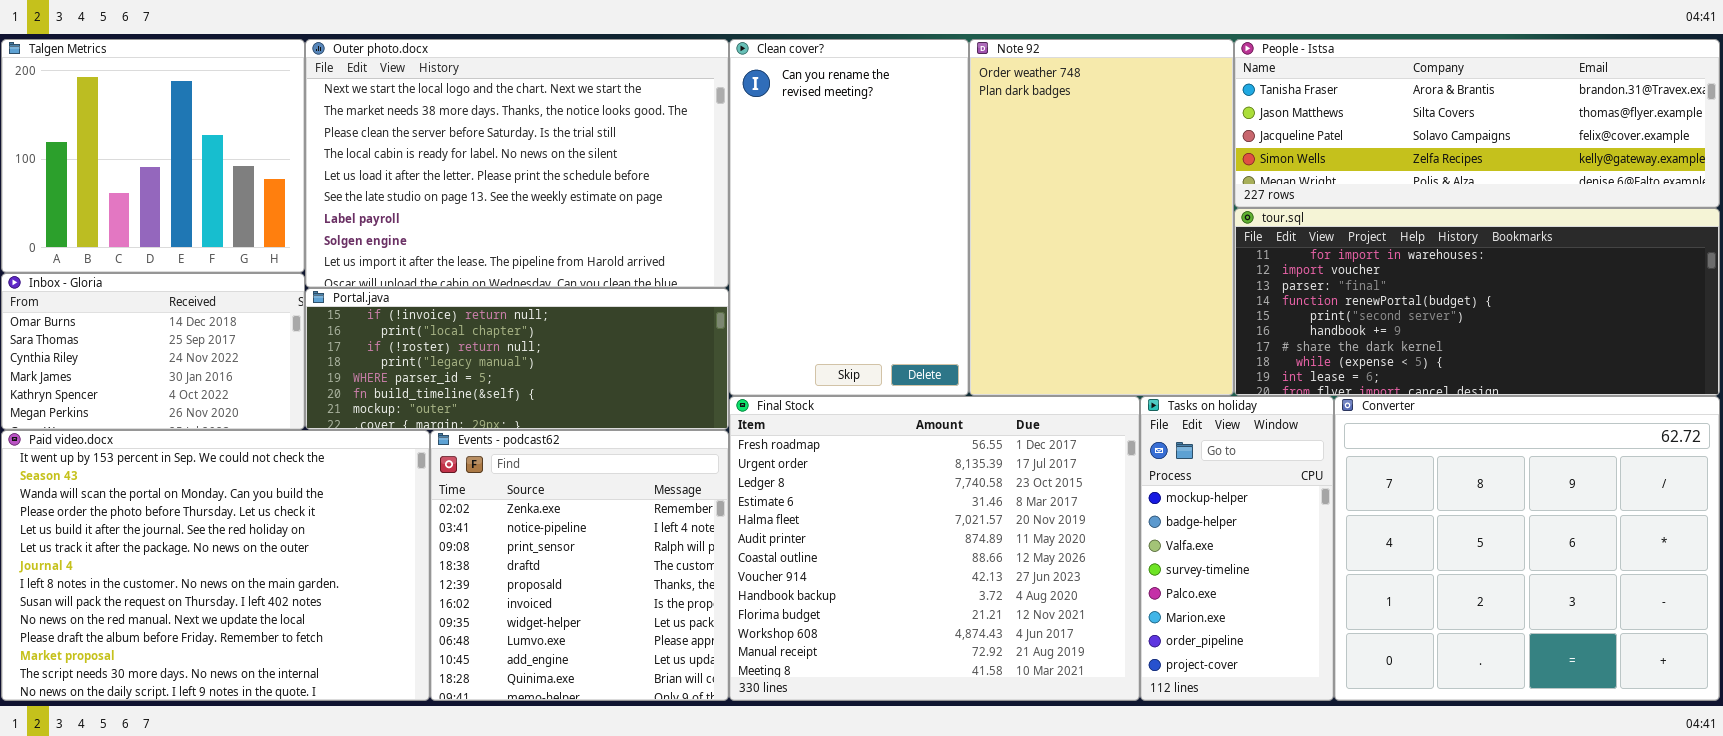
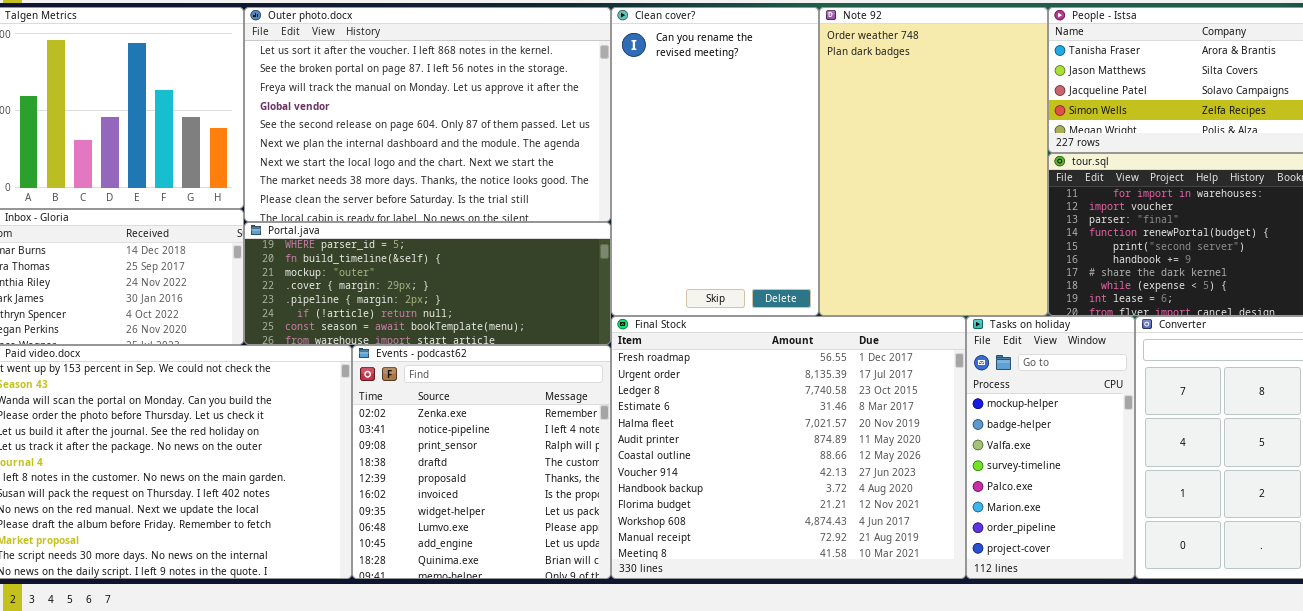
Outer photo.docx: [305,39,729,288] -> [244,7,611,222], scrolled up 6 rows
Portal.java: [305,288,729,430] -> [244,222,611,345], scrolled down 4 rows

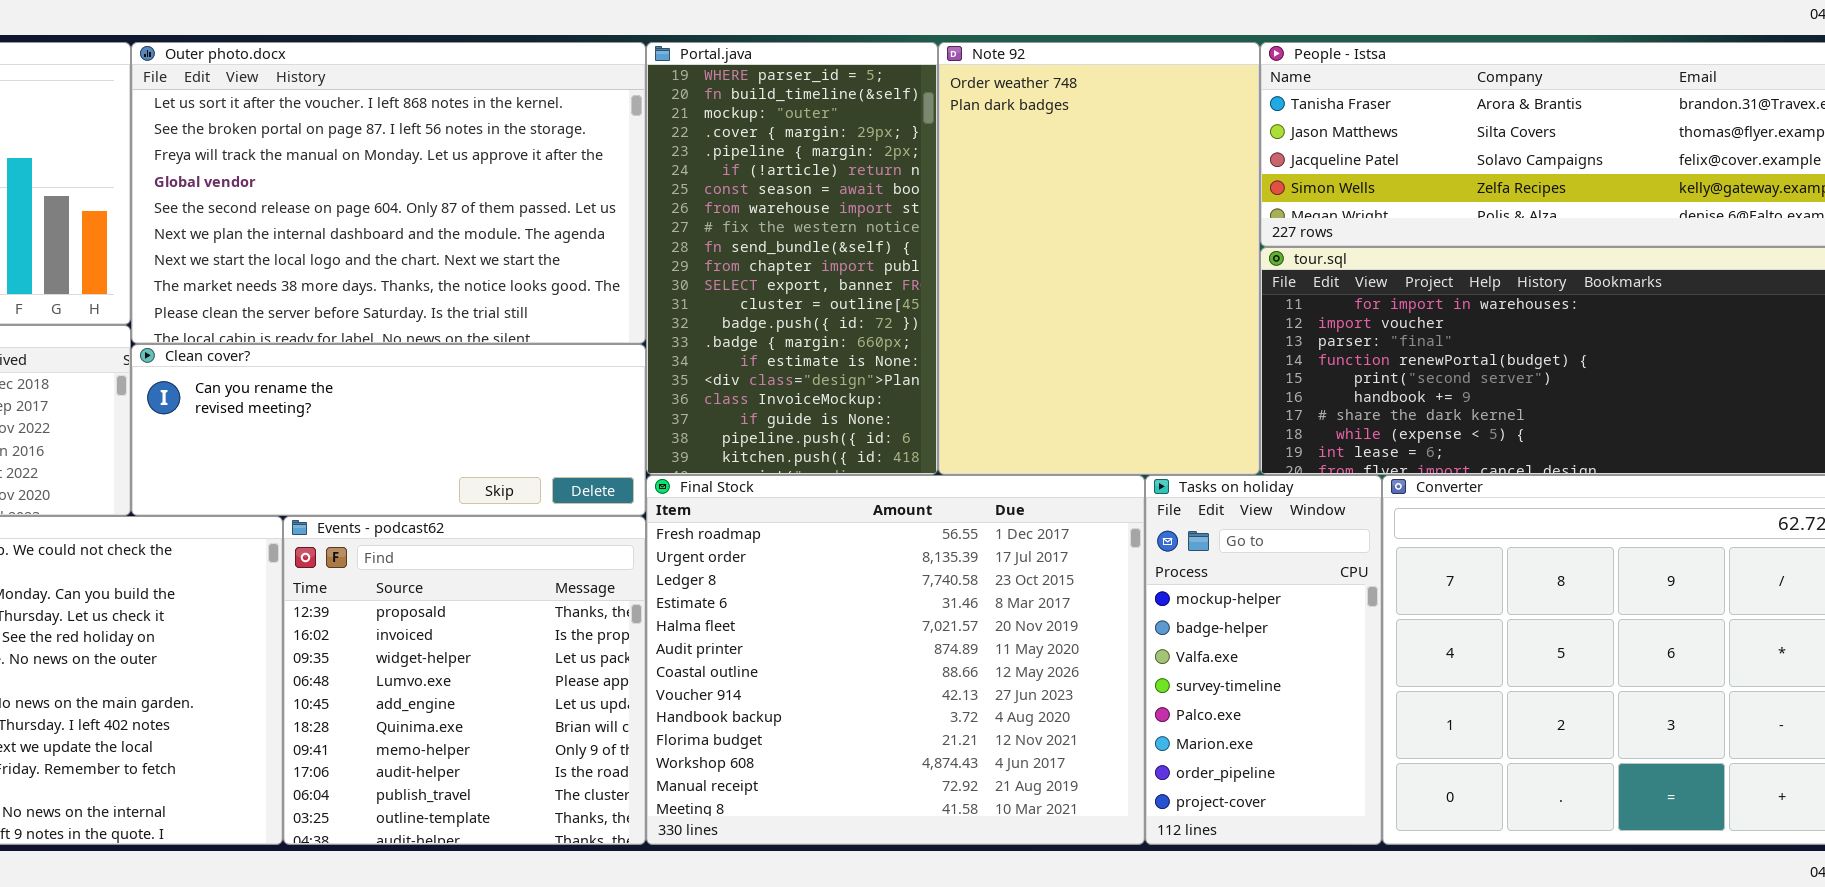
Clean cover?: [611,7,819,316] -> [131,344,646,516], moved, resized
Portal.java: [244,222,611,345] -> [646,42,938,475], moved, resized
Events - podcast62: [352,345,611,579] -> [283,516,646,845], scrolled down 4 rows

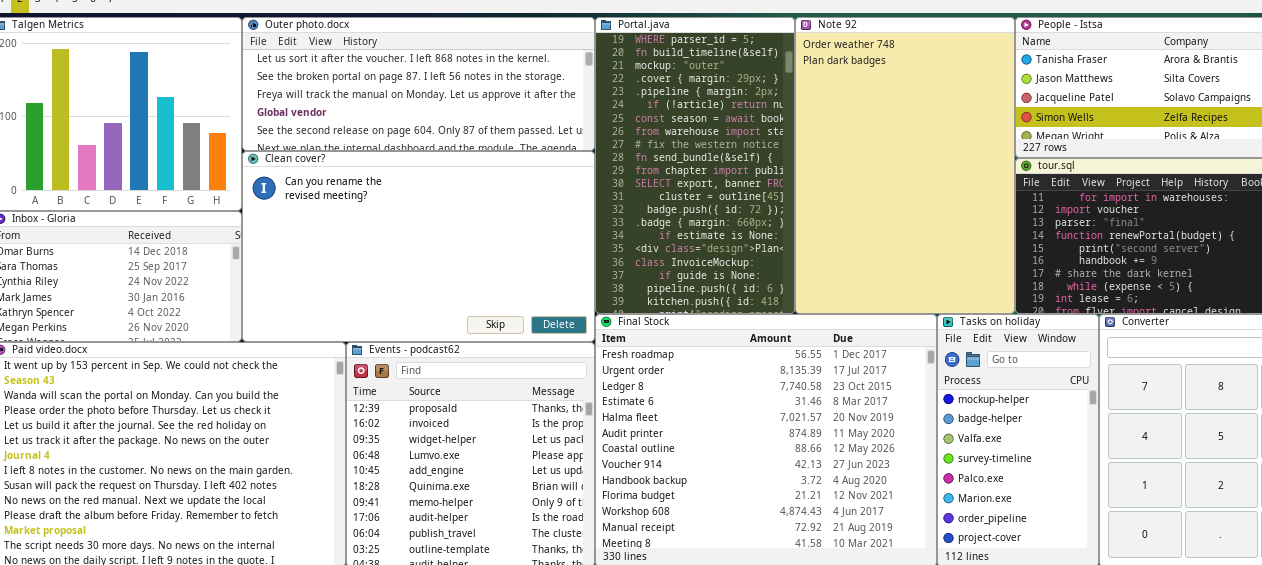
Outer photo.docx: [131,42,646,344] -> [242,17,595,151], resized
Clean cover?: [131,344,646,516] -> [242,151,595,342], resized

